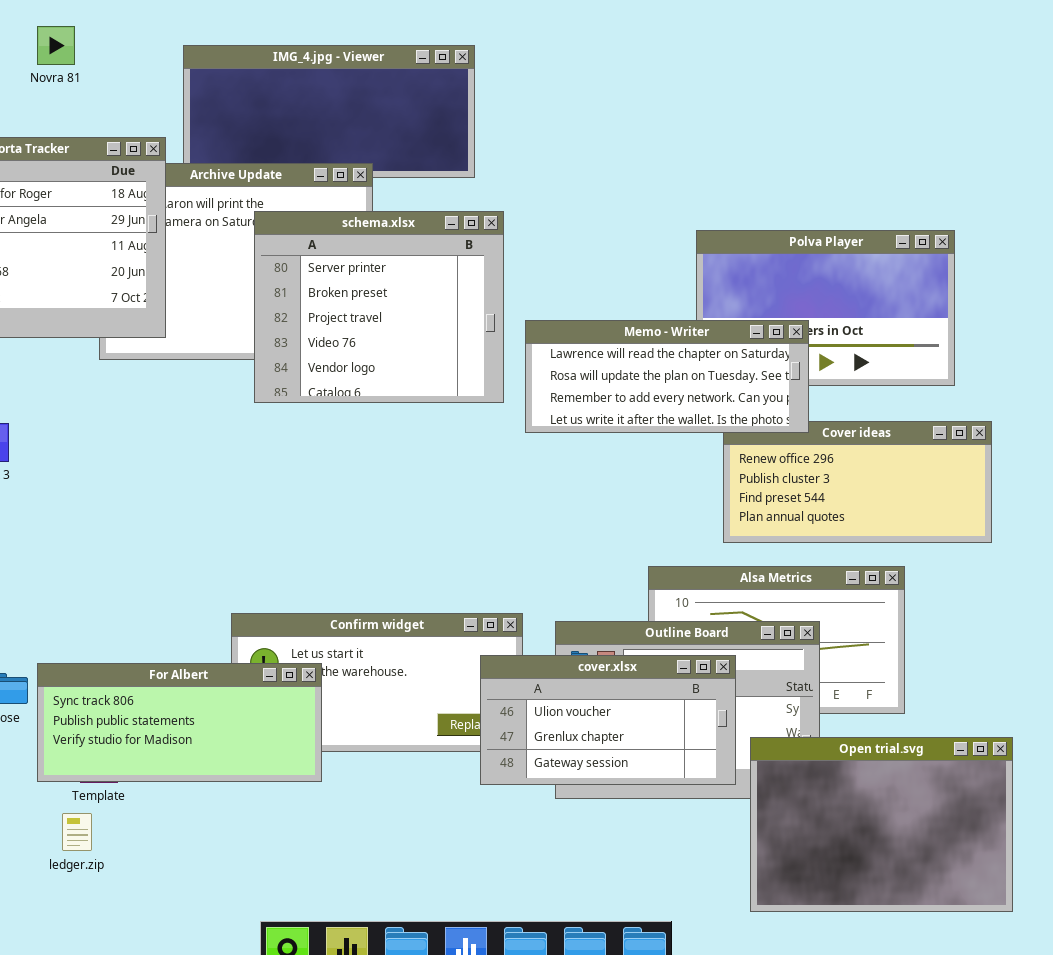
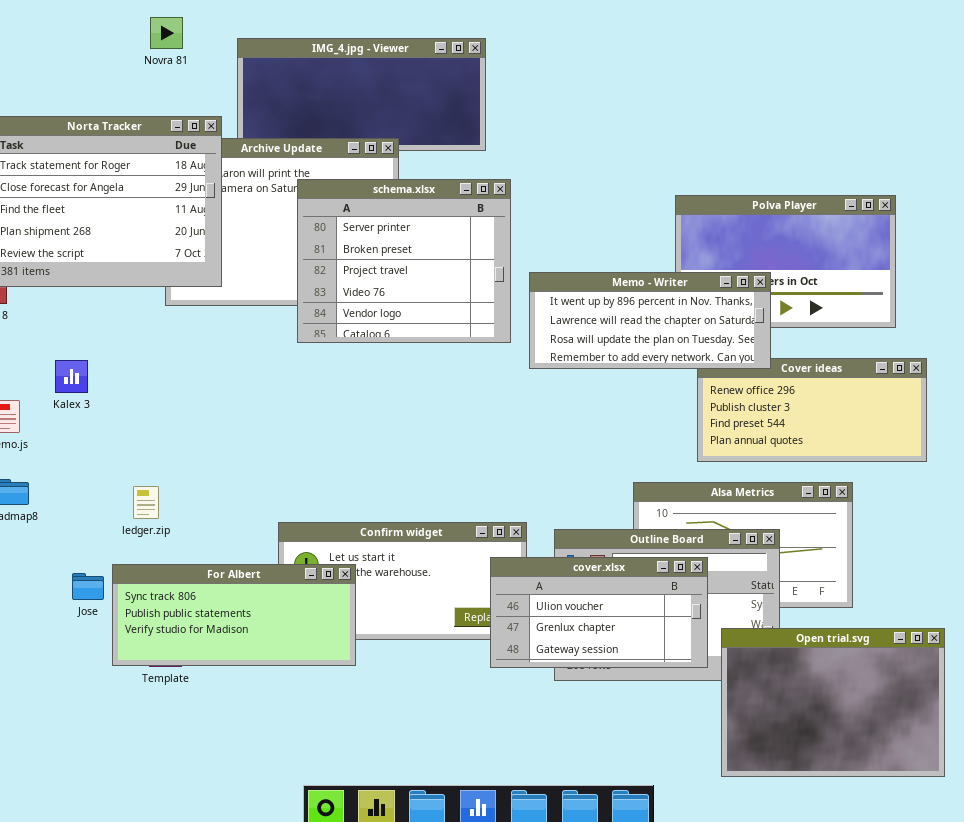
Novra 81: [37,26,75,65] -> [150,17,183,49], moved
Memo - Writer: [525,320,809,433] -> [529,272,771,369], scrolled up 1 row
ledger.zip: [62,813,92,851] -> [133,486,159,519], moved

